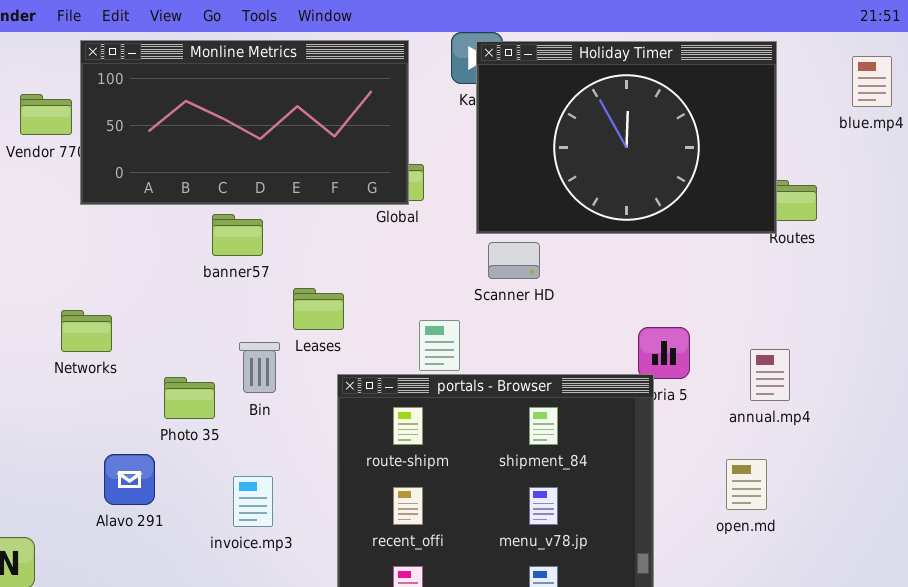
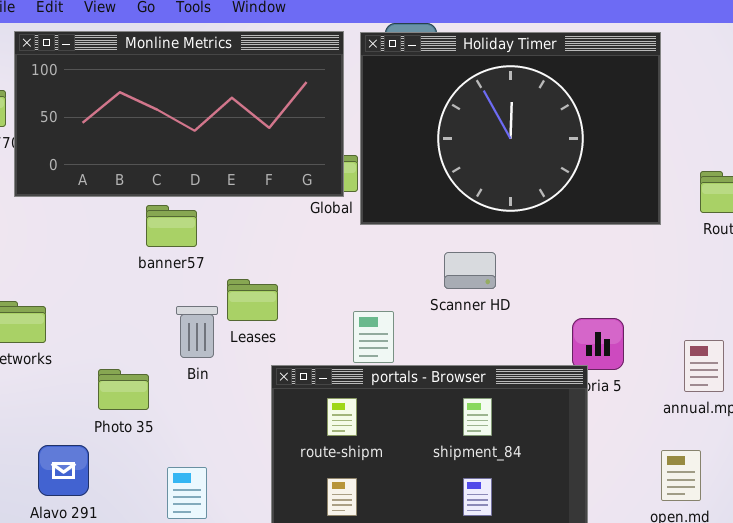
Holiday Timer: [476,41,777,234] -> [360,32,661,225], moved
Scanner HD: [488,242,540,279] -> [444,252,496,289], moved
Bin: [239,342,280,393] -> [176,306,218,358], moved

